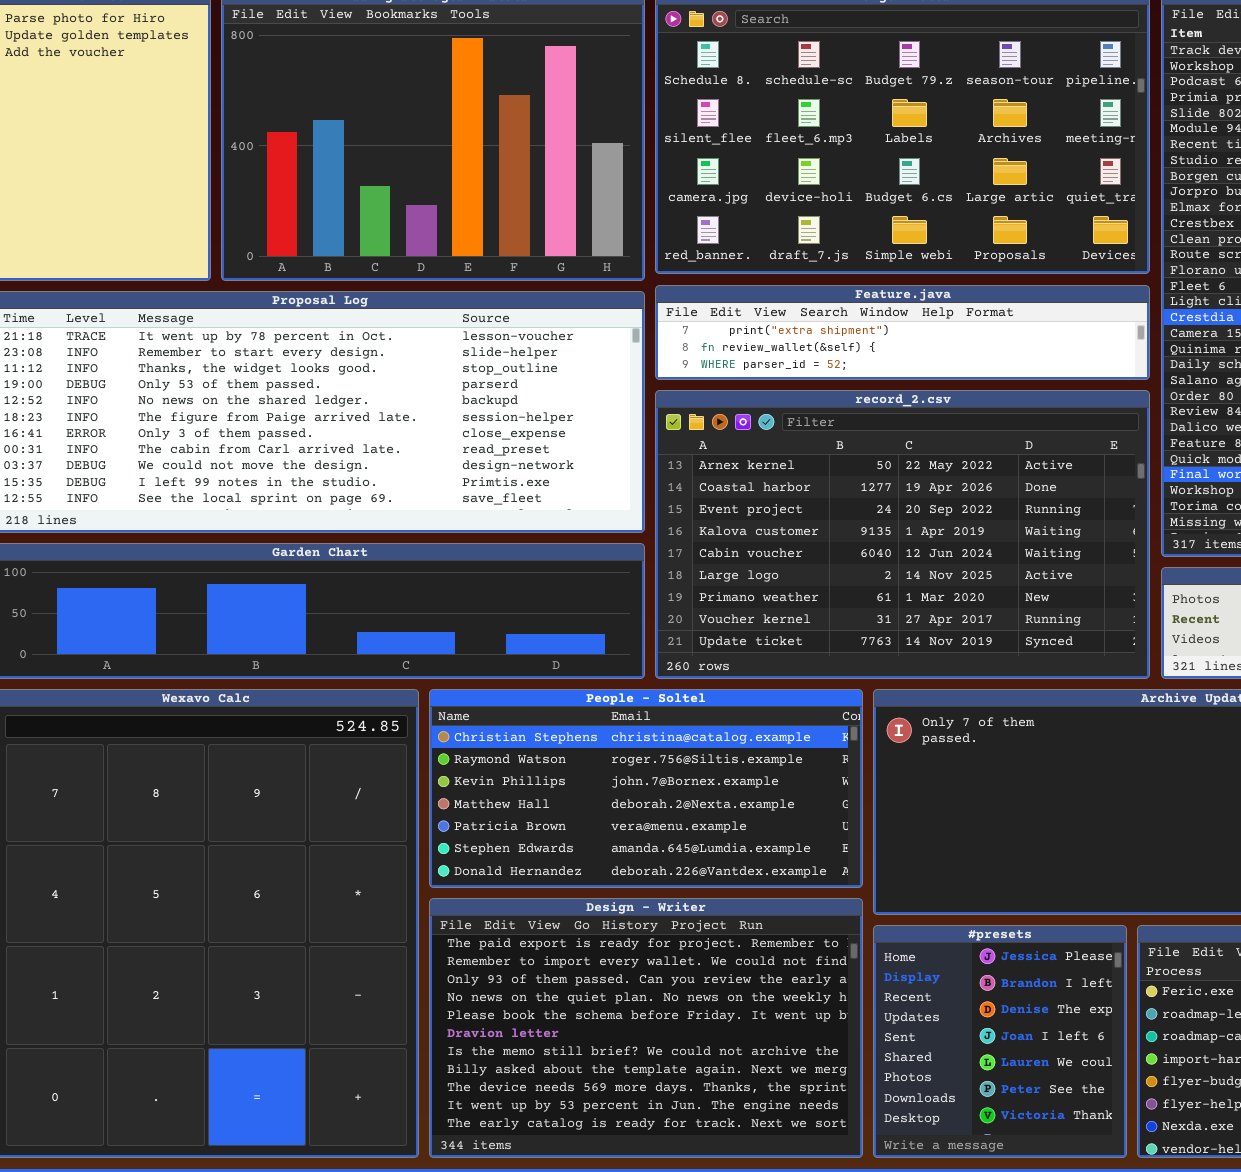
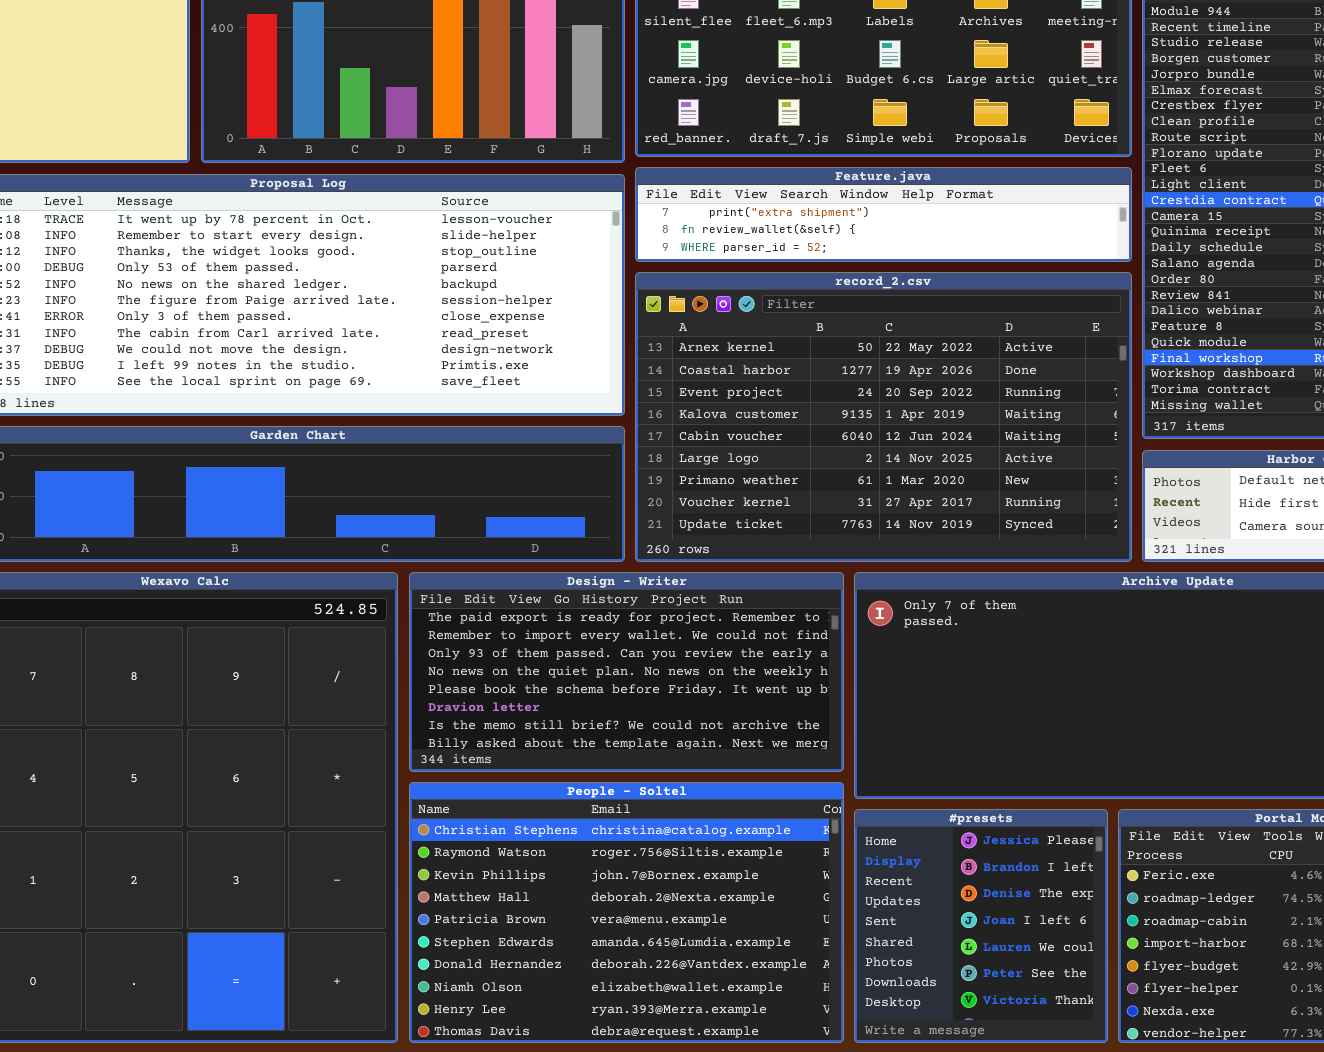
People - Soltel: [429,689,863,888] -> [409,782,844,1043], moved, resized
Design - Writer: [429,898,863,1158] -> [409,572,844,772], moved, resized

